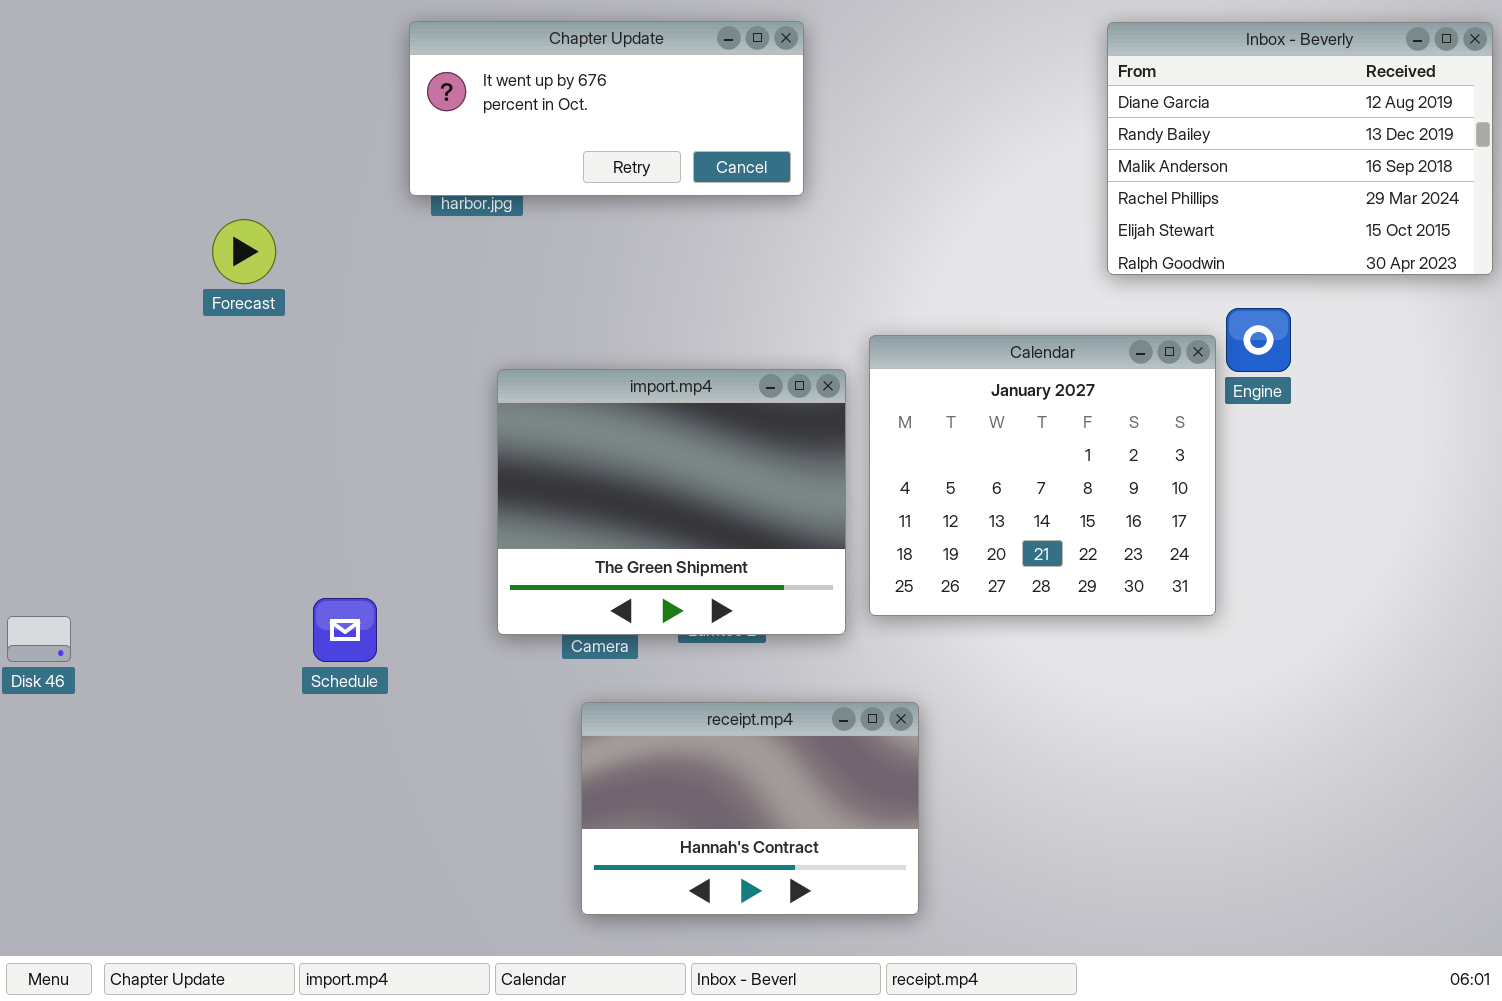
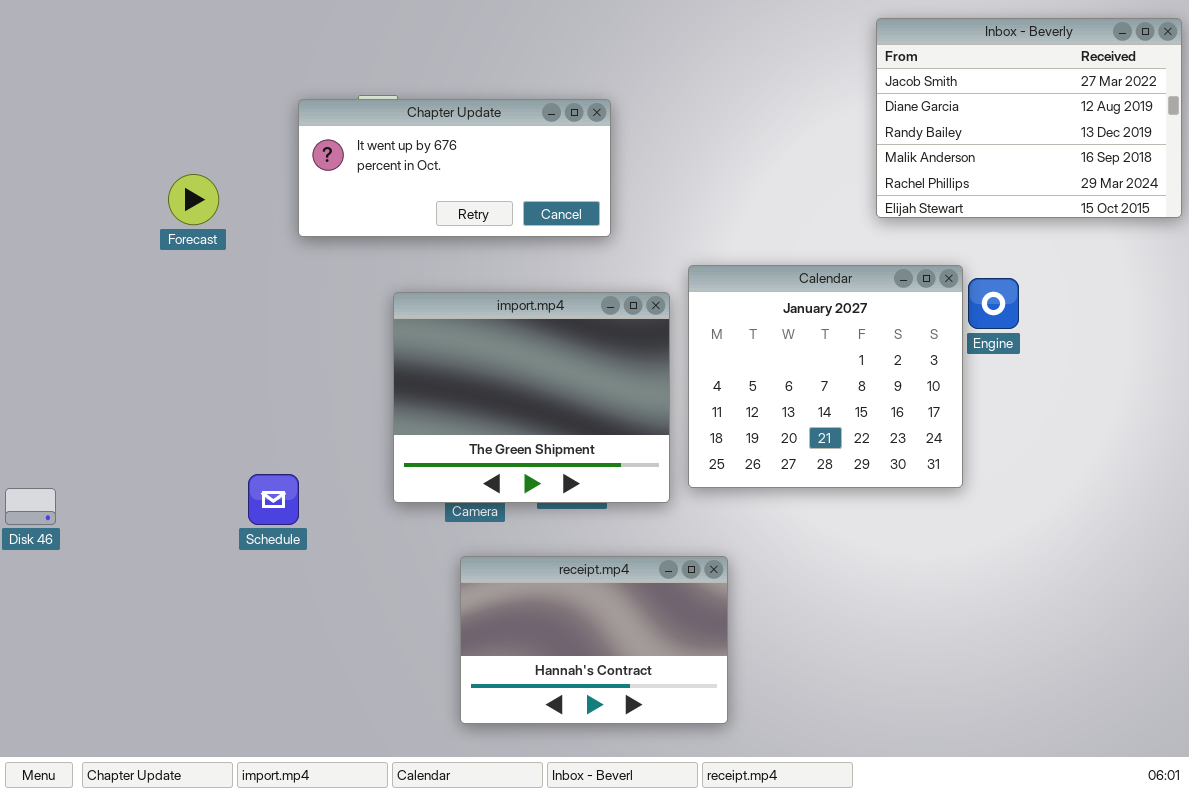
Chapter Update: [409,21,804,196] -> [298,99,611,237], moved
Inbox - Beverly: [1107,22,1493,275] -> [876,18,1182,218], scrolled up 1 row
Engine: [1226,308,1291,372] -> [968,278,1019,329], moved

